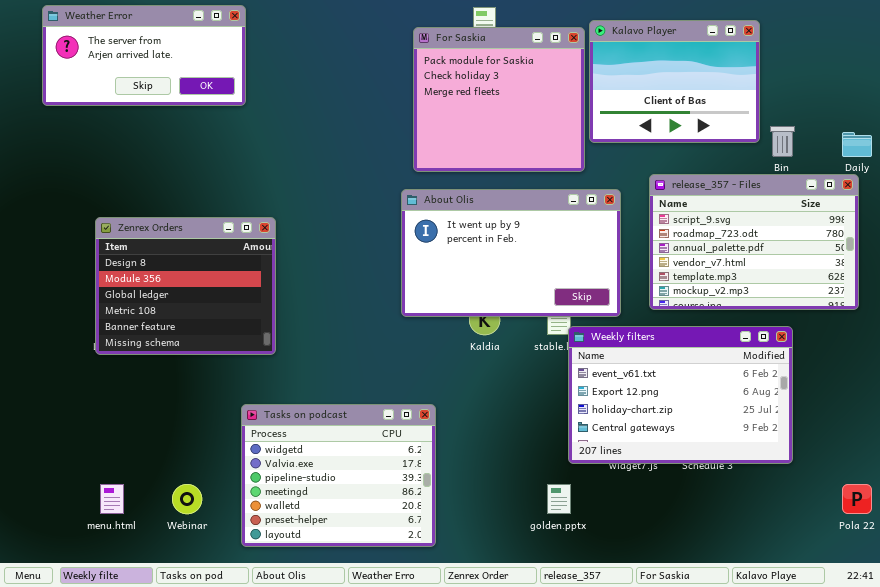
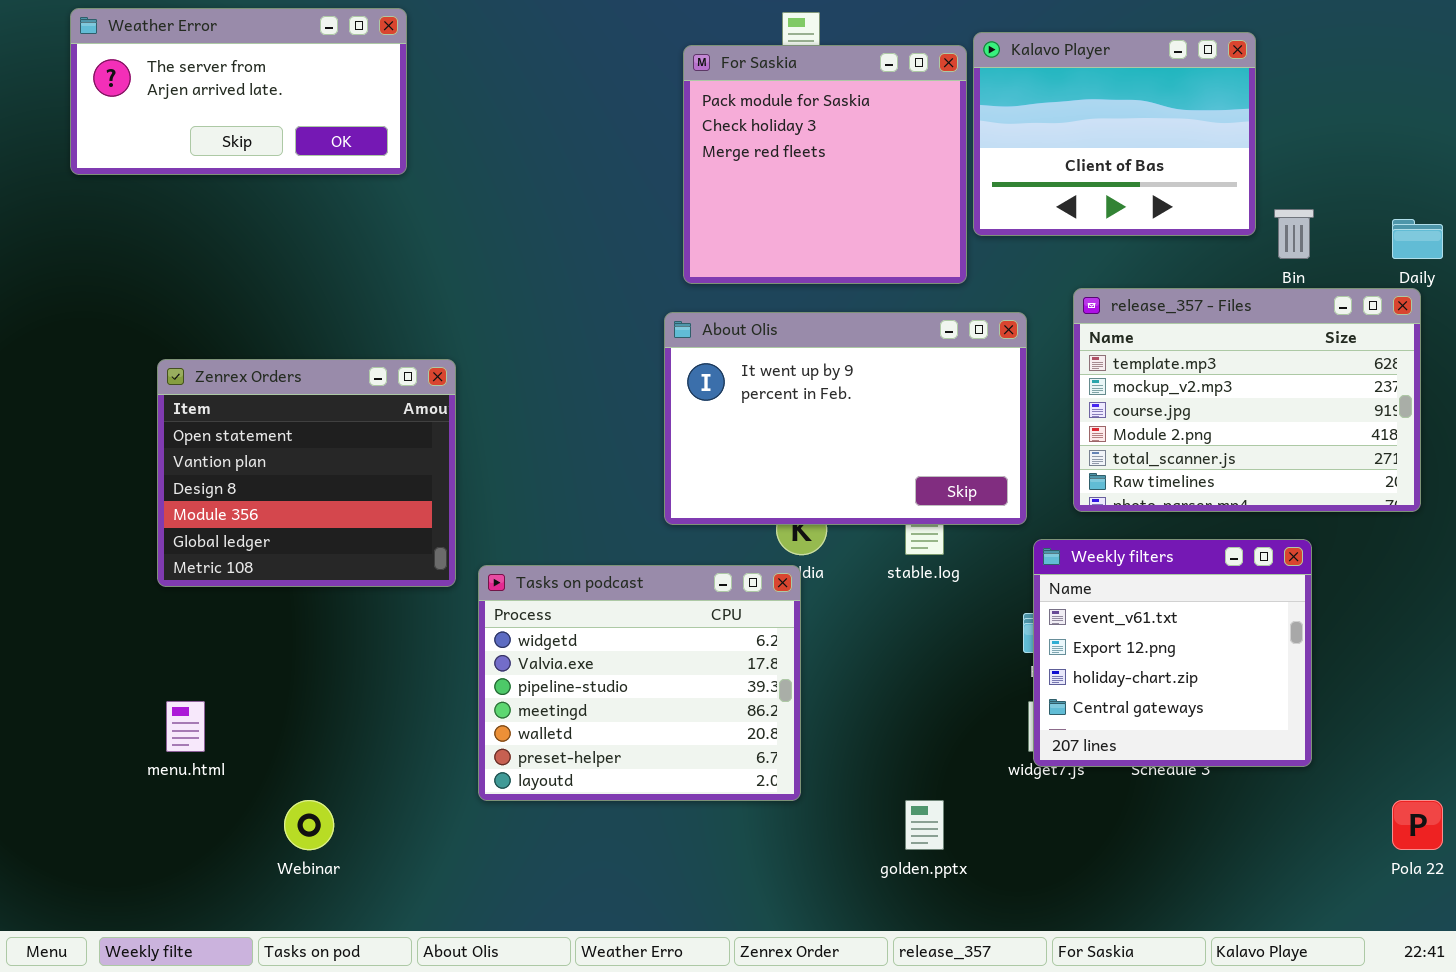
release_357 - Files: [649,174,859,310] -> [1073,288,1421,512], scrolled down 4 rows
Zenrex Orders: [95,217,276,355] -> [157,359,456,587], scrolled up 2 rows
Weekly filters: [568,326,793,464] -> [1033,539,1312,767], resized
Tasks on podcast: [241,404,436,547] -> [478,565,801,801], moved
menu.html: [100,484,124,514] -> [166,701,205,752], moved

